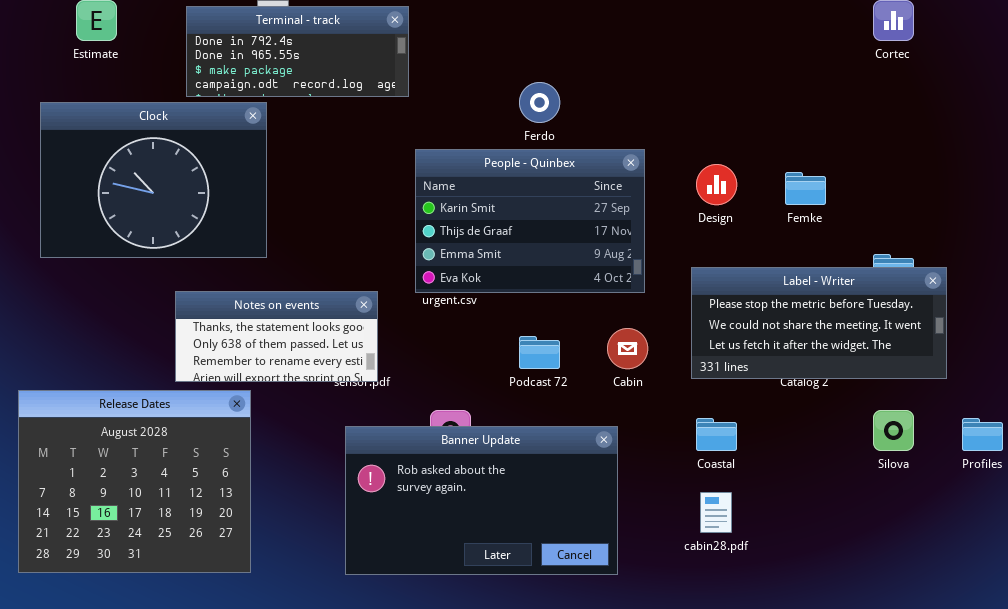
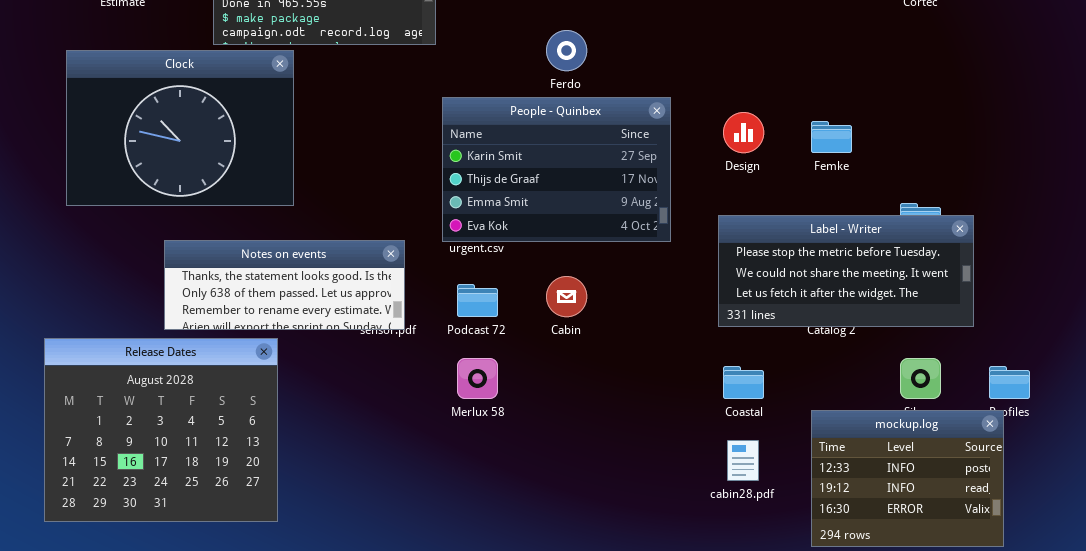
Notes on events: [175,291,378,382] -> [164,240,405,330], resized
Cabin: [607,328,648,369] -> [546,276,587,317], moved
Podcast 72: [519,336,560,369] -> [457,284,498,317], moved
Banner Update: [345,426,618,575] -> none, closed
mockup.log: none -> [811,410,1004,547], opened

